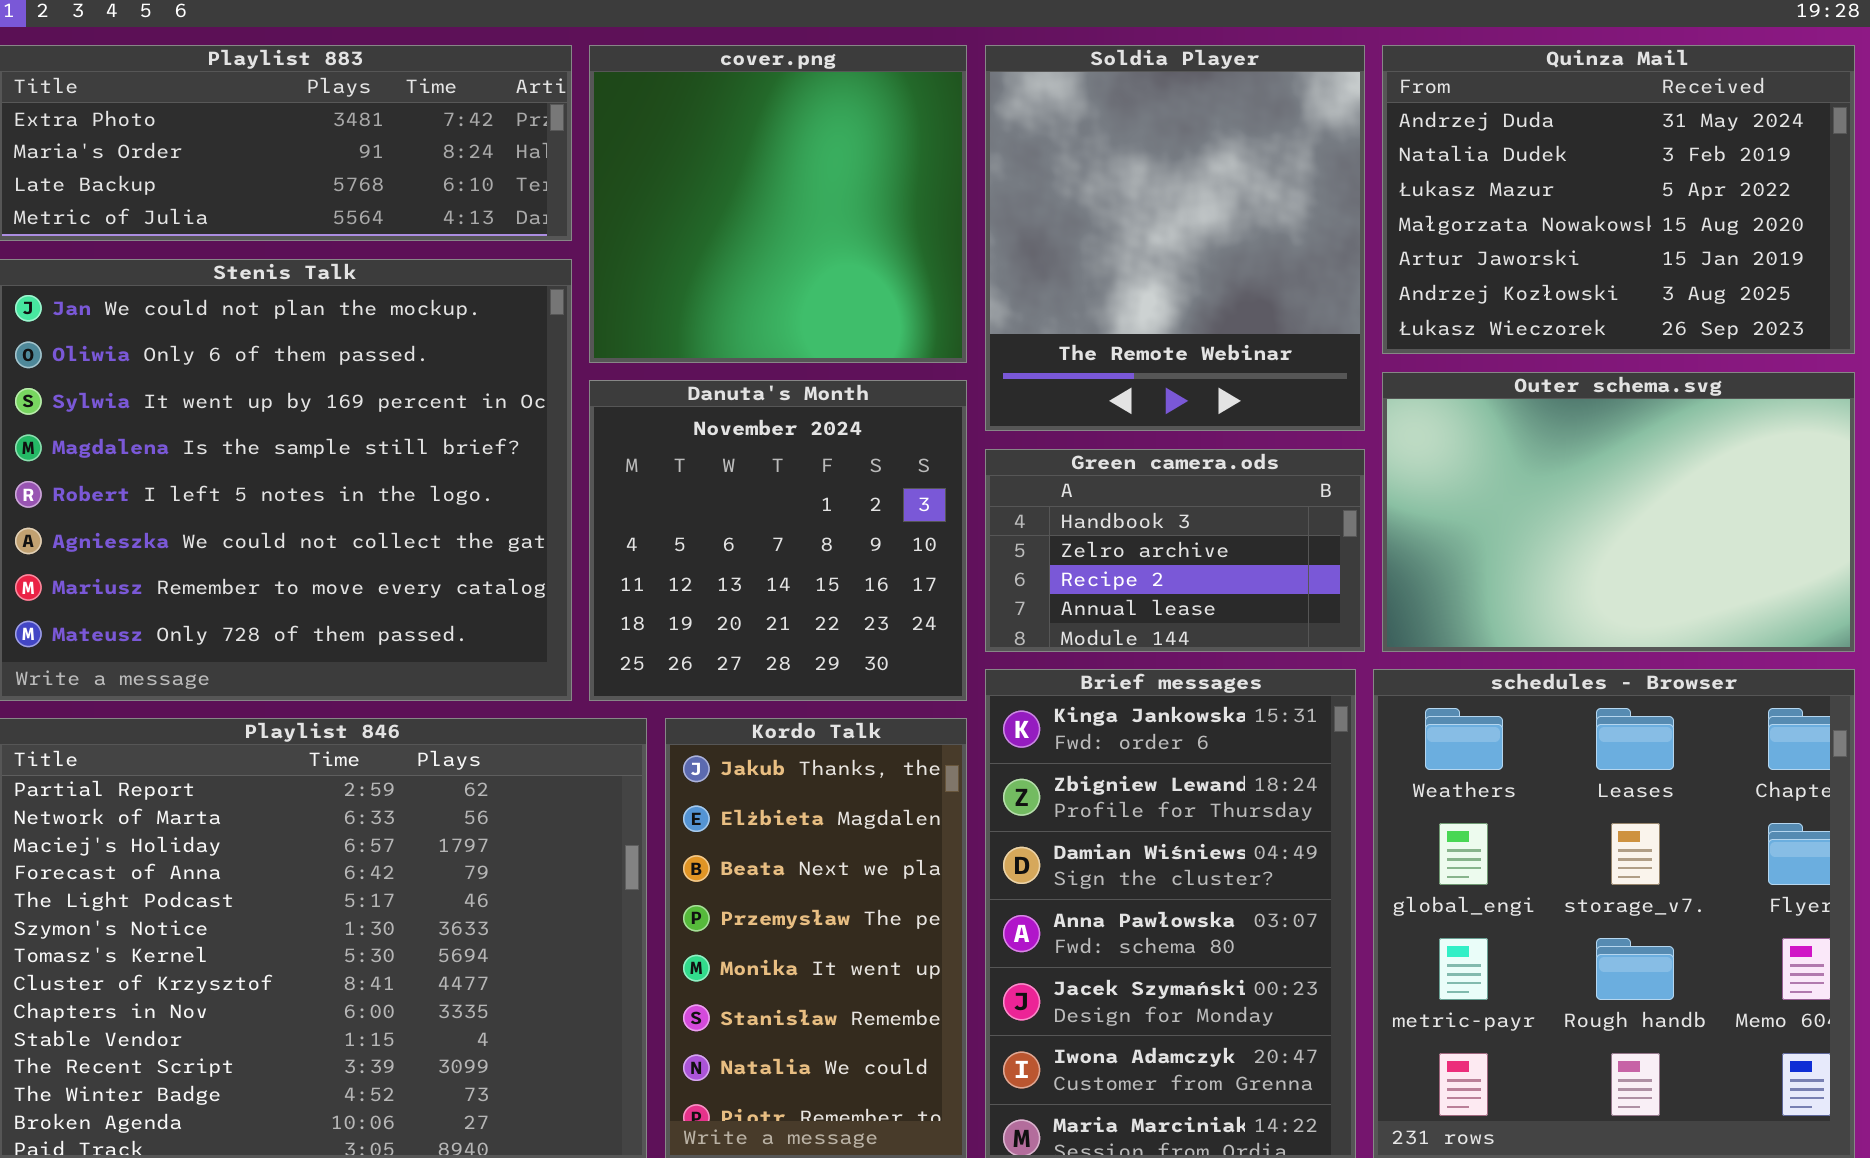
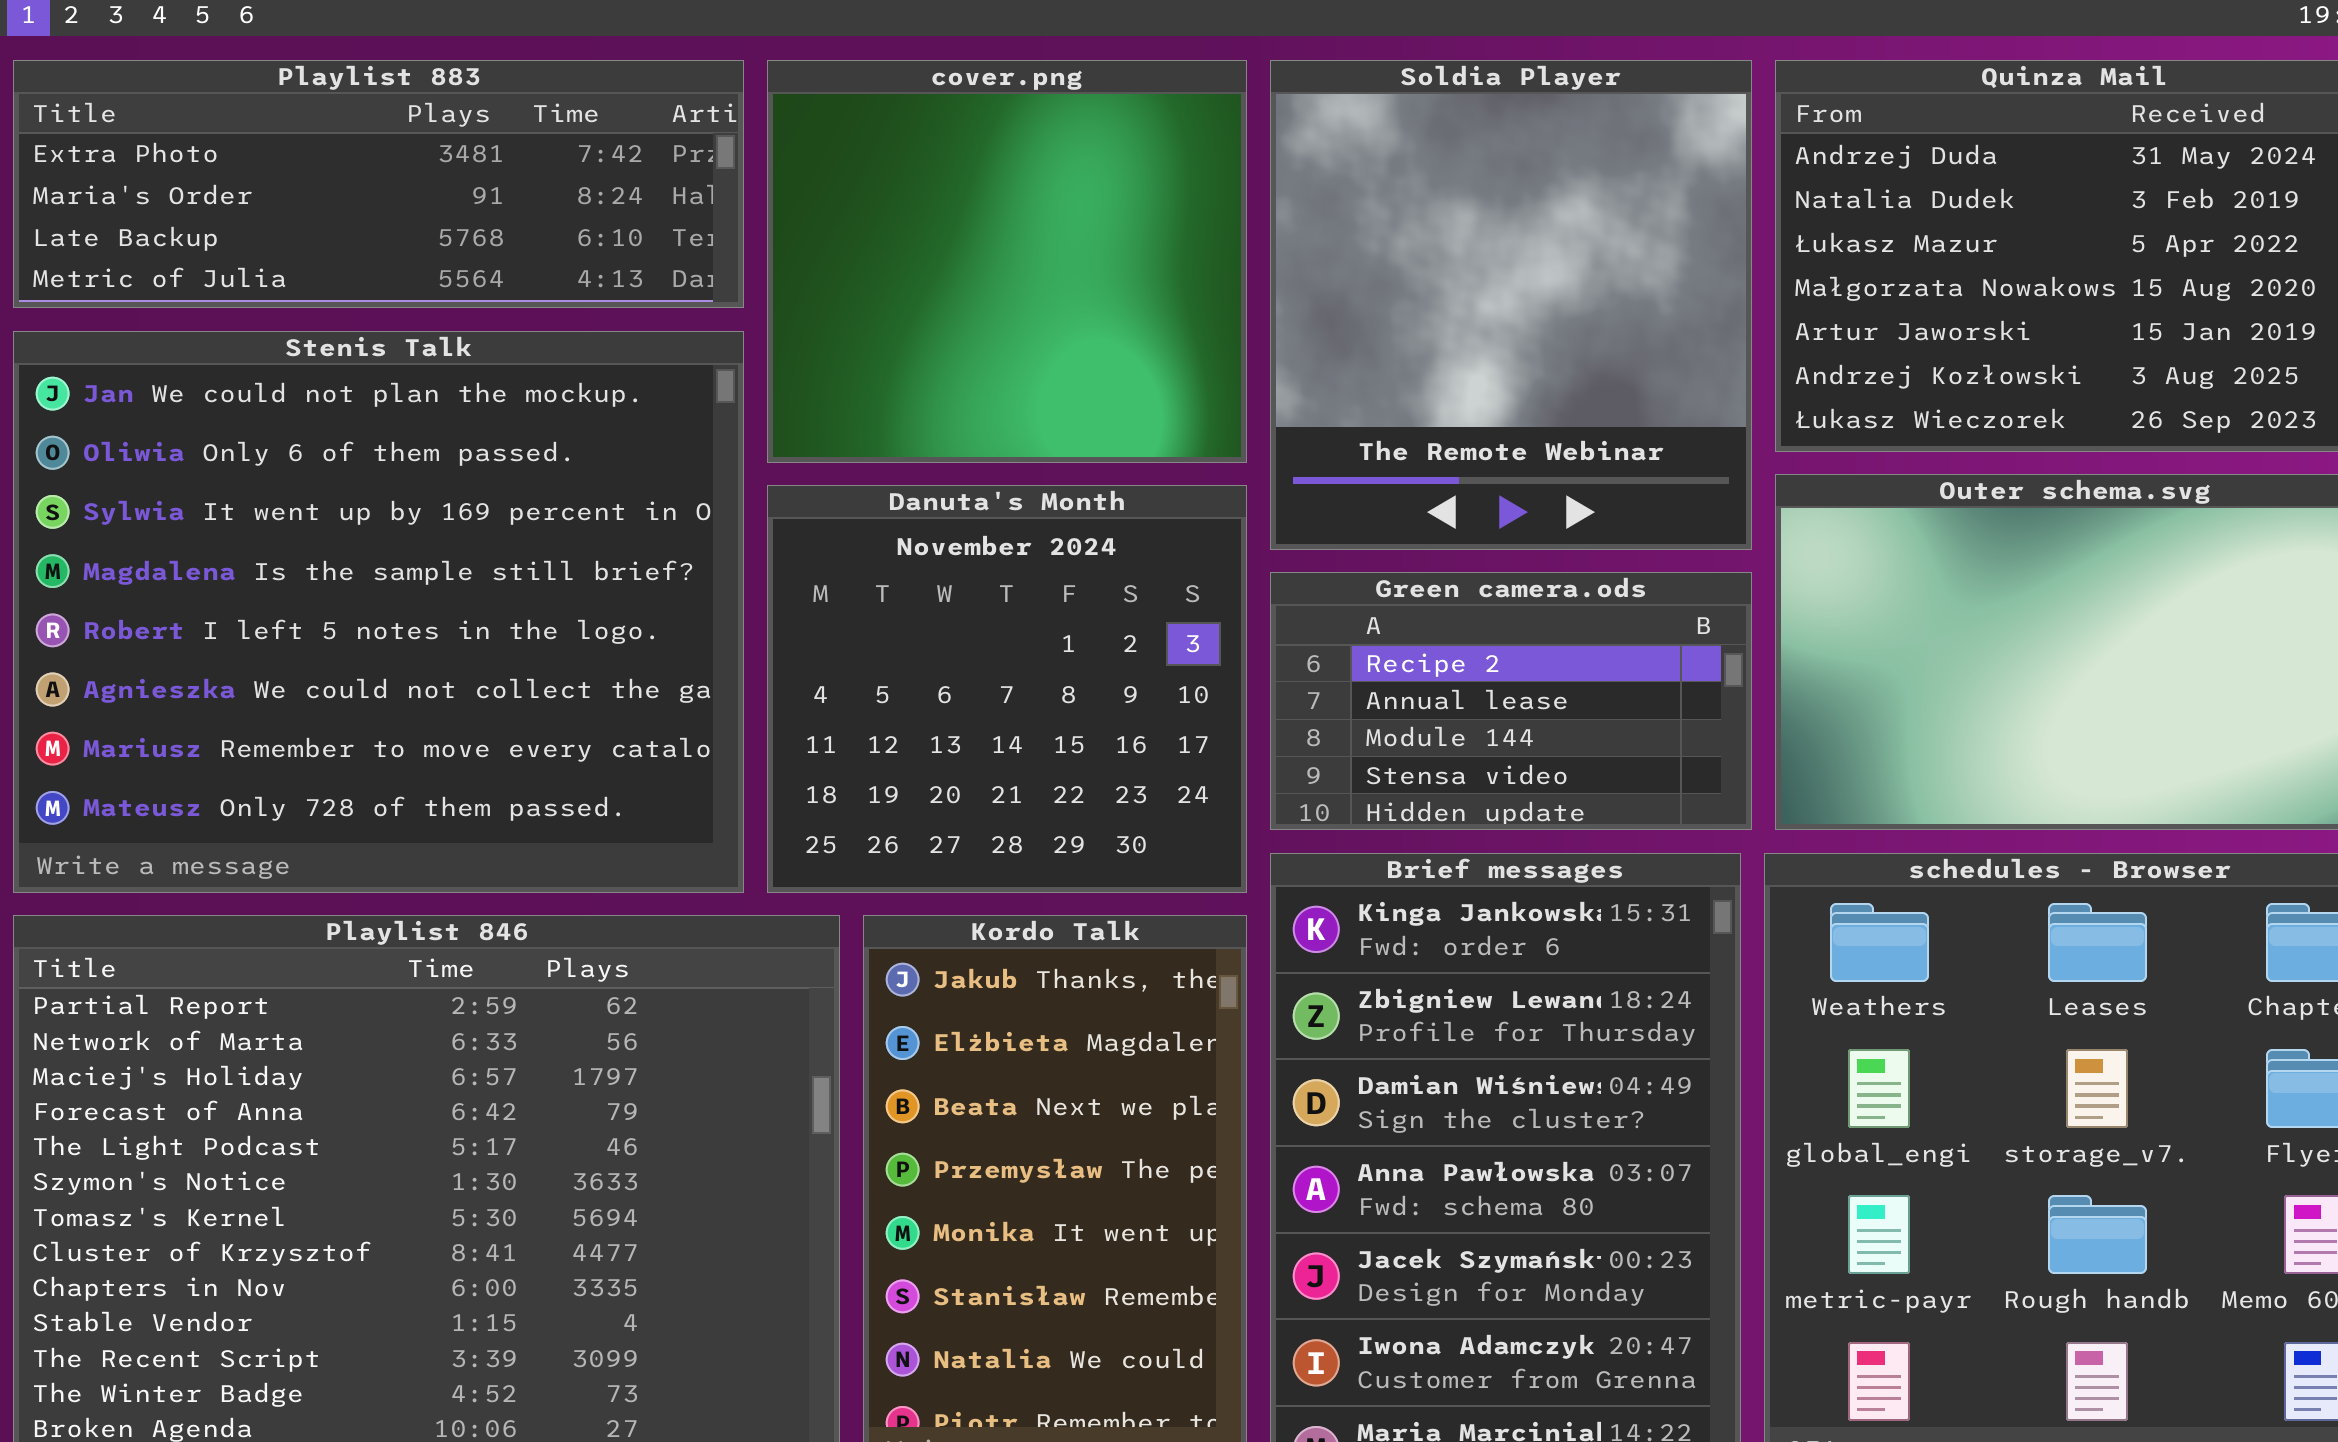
Green camera.ods: [985,449,1365,652] -> [1270,572,1752,830], scrolled down 2 rows

